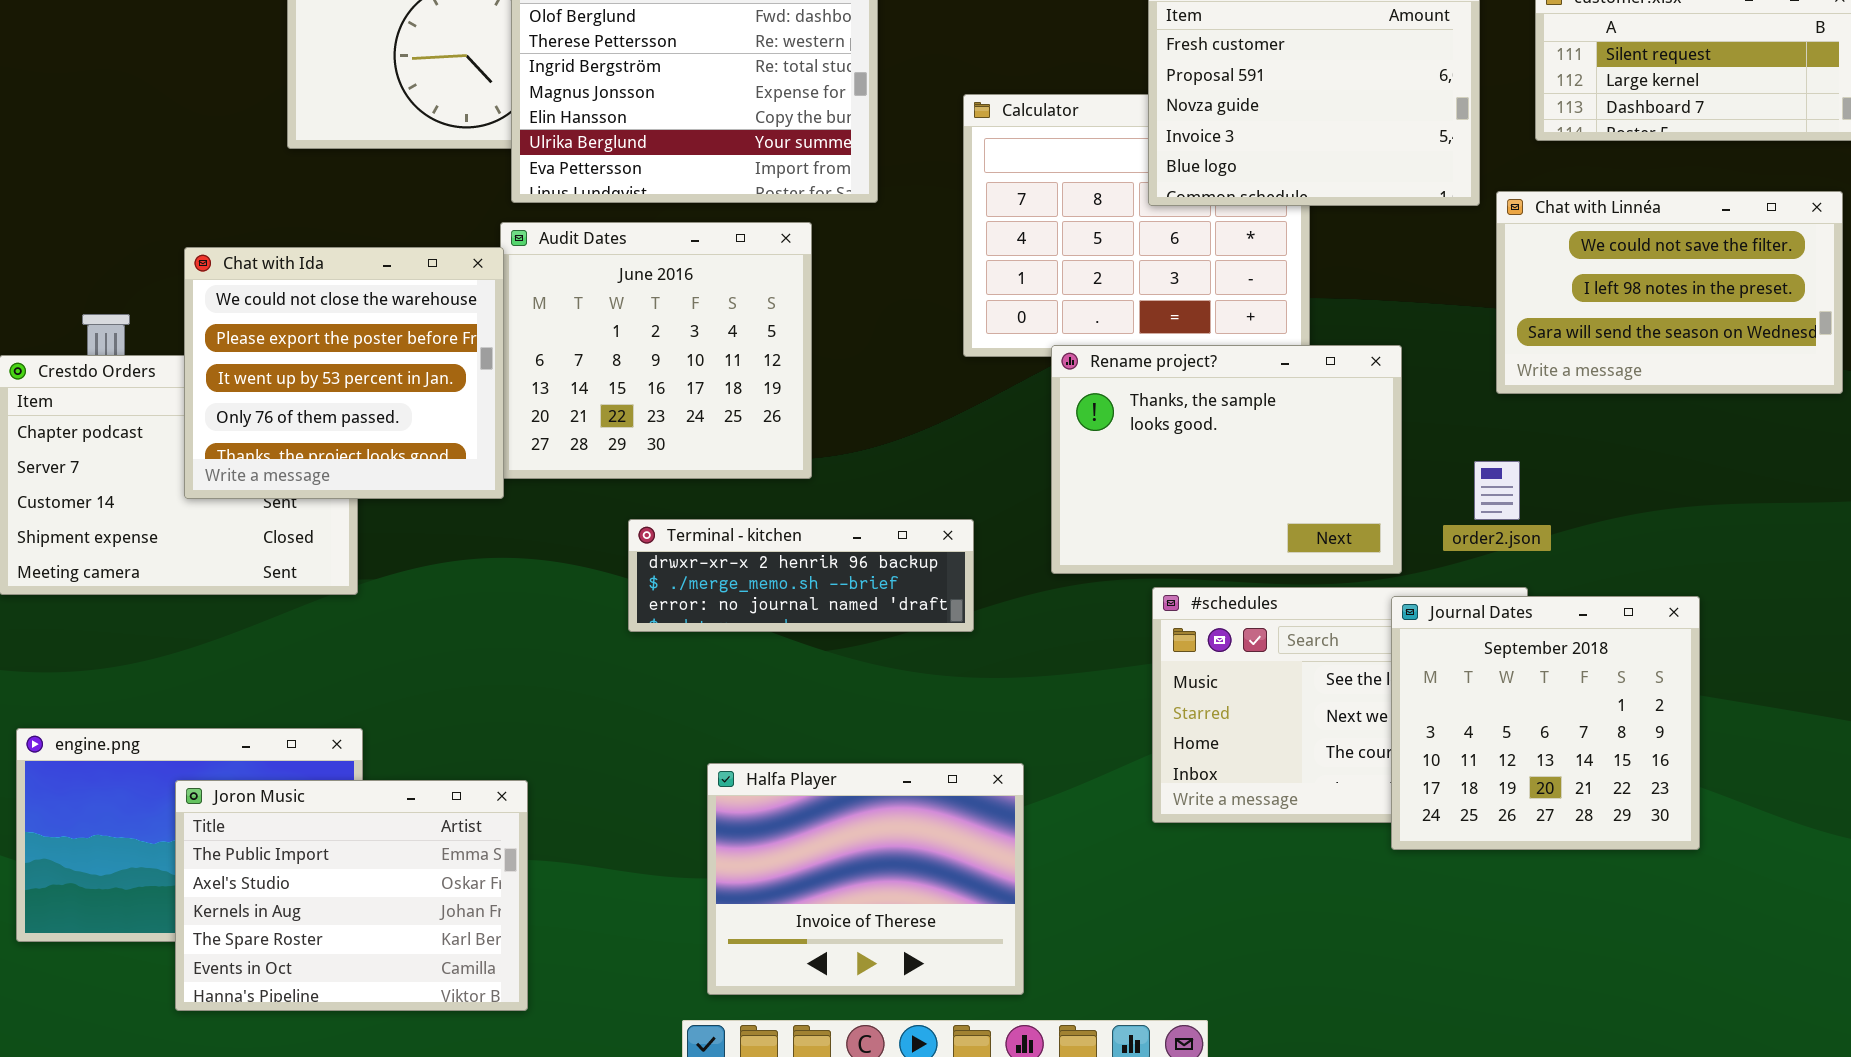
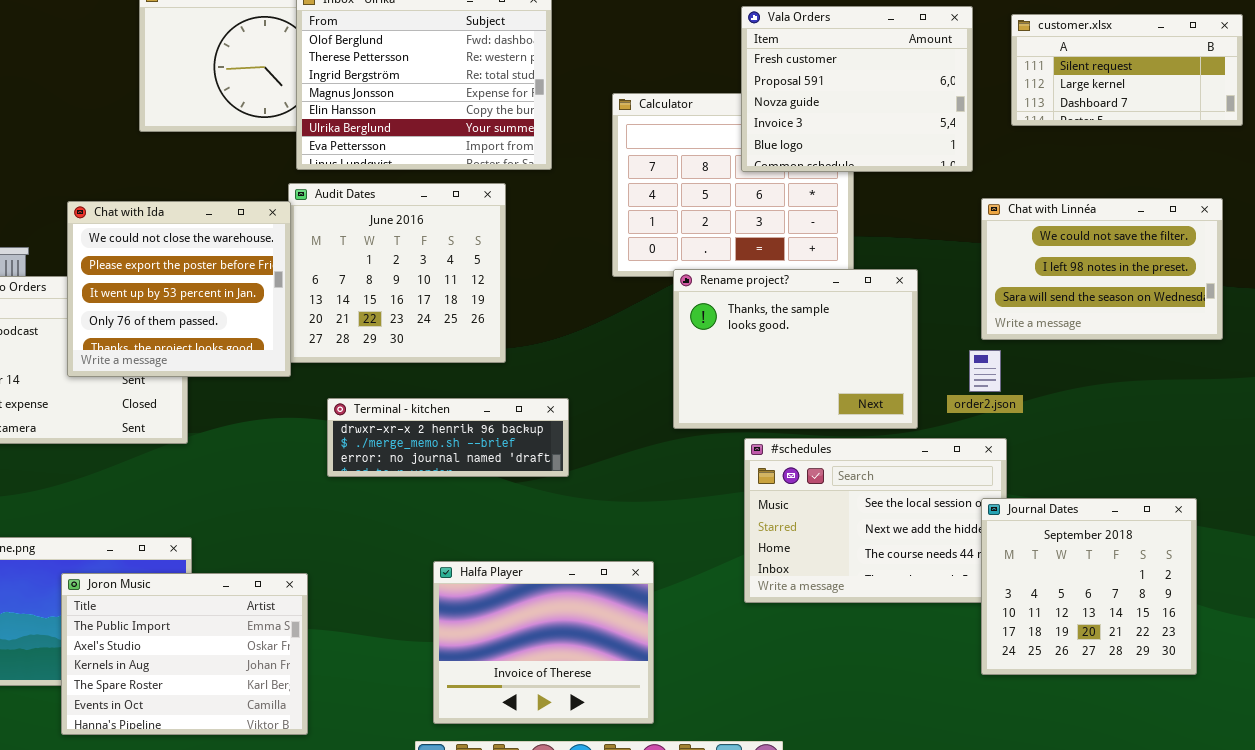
Chat with Linnéa: [1496,191,1843,394] -> [981,198,1223,340], moved
Terminal - kitchen: [628,519,974,632] -> [327,398,569,477], moved
Journal Dates: [1391,596,1700,850] -> [981,498,1197,675], moved

